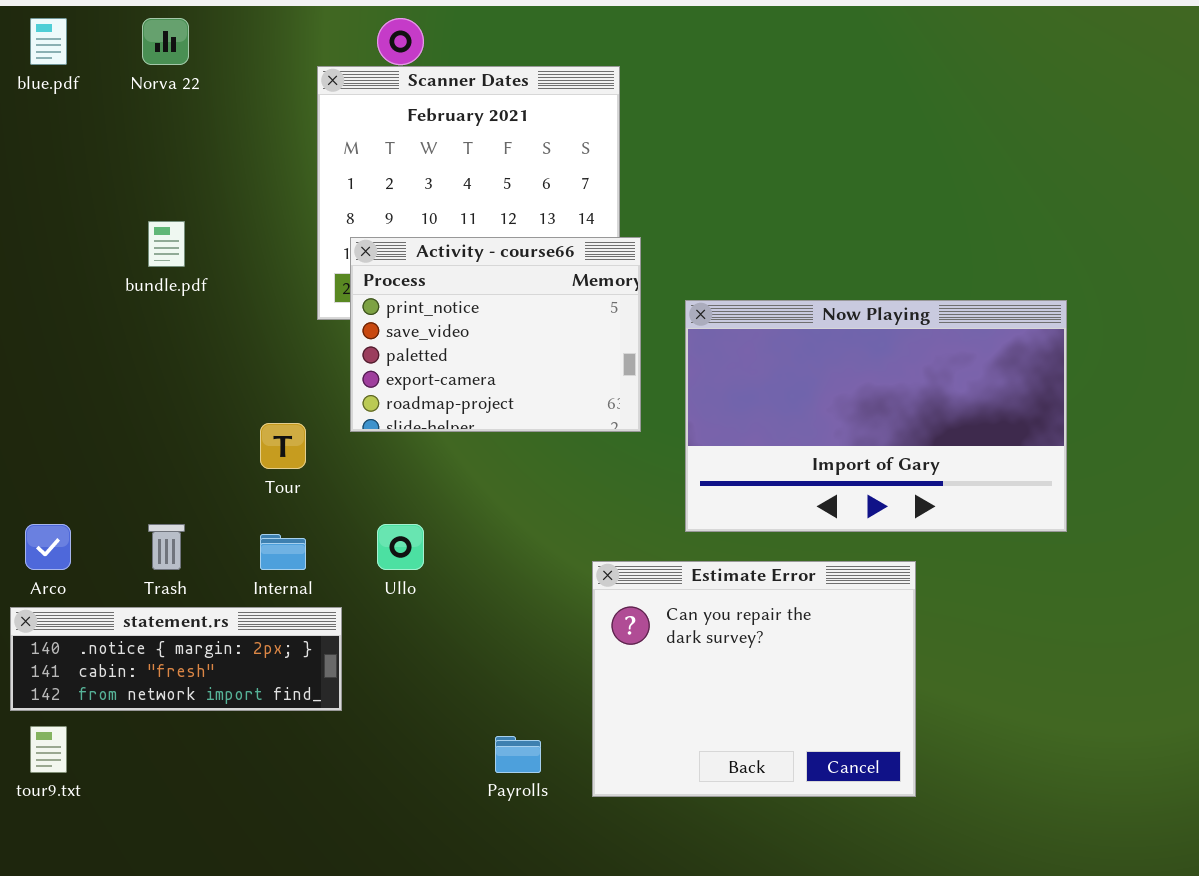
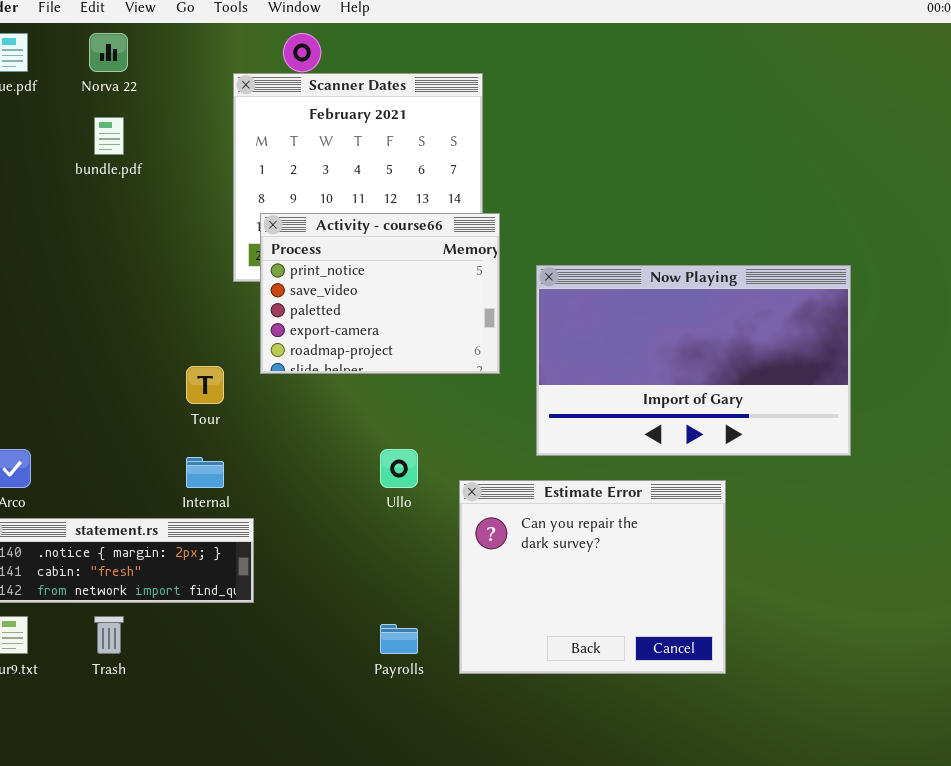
bundle.pdf: [148,221,185,267] -> [94,117,124,155], moved
Trash: [148,524,185,570] -> [94,616,124,654], moved
Ullo: [377,524,424,570] -> [380,449,418,488], moved

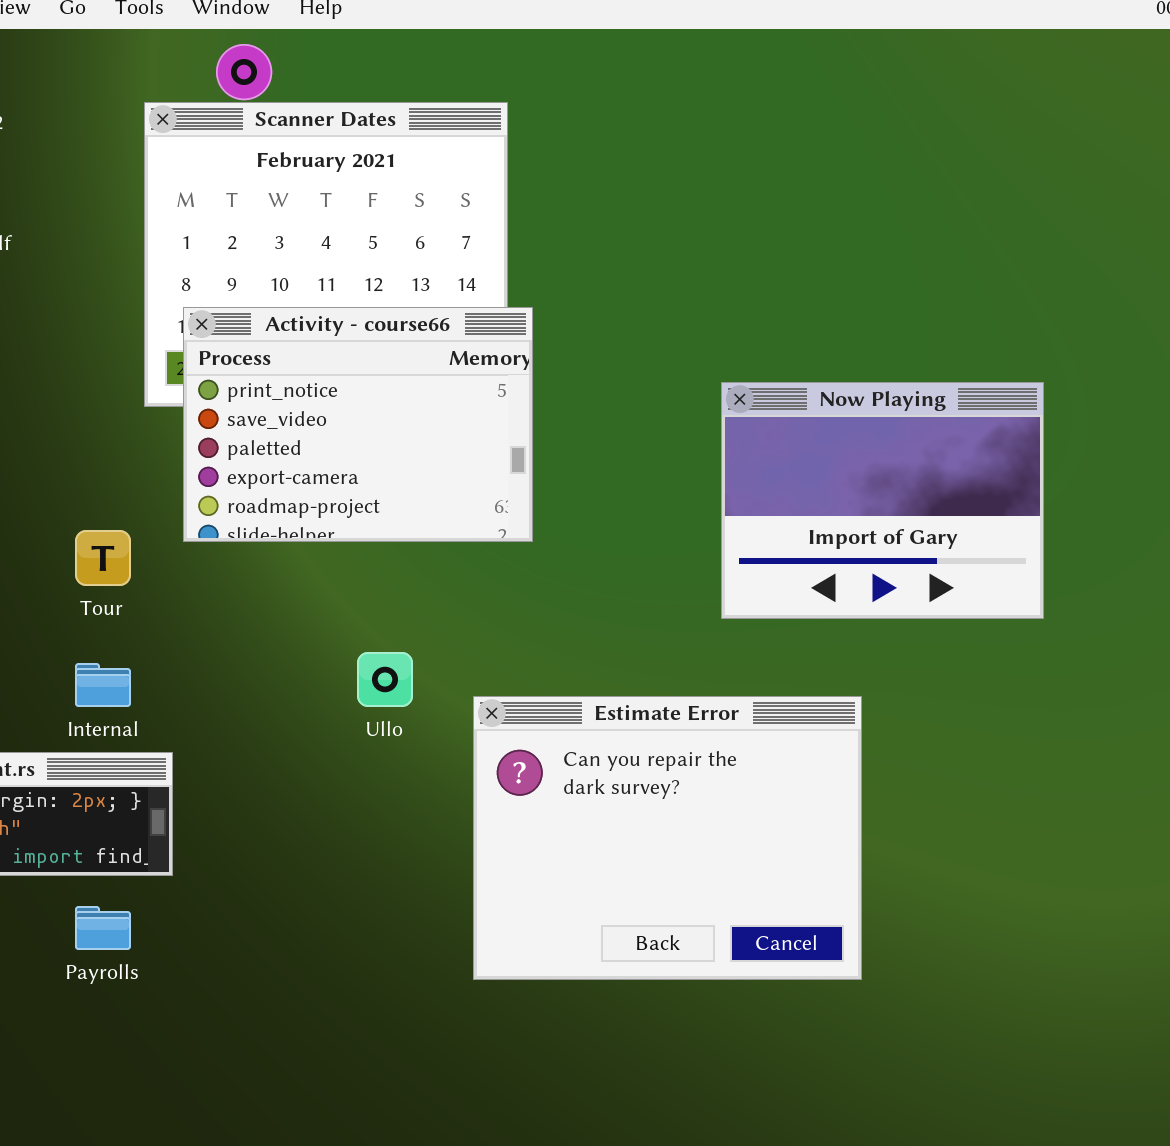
Now Playing: [536,265,851,456] -> [721,382,1044,619], resized
Payrolls: [380,624,418,654] -> [75,906,131,950], moved

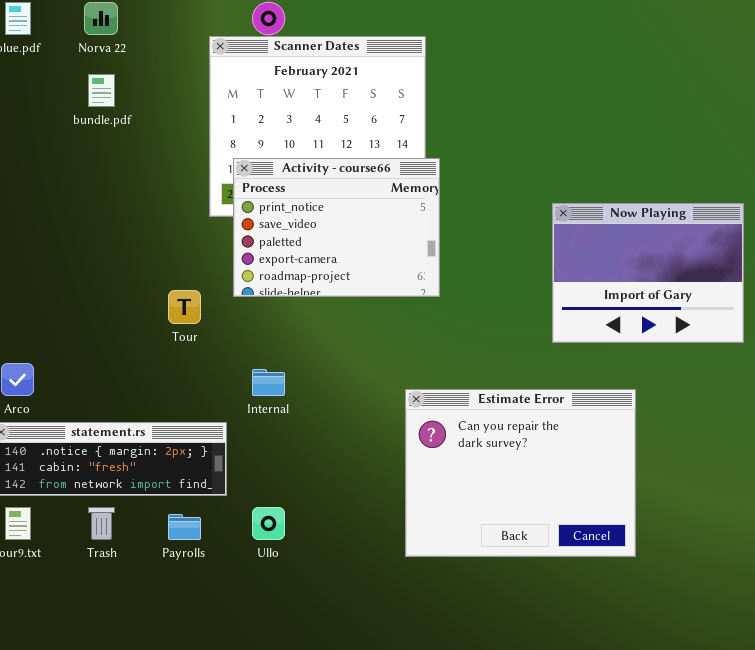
Ullo: [357,652,413,707] -> [252,507,285,540], moved
Internal: [75,663,131,707] -> [252,369,285,396], moved

